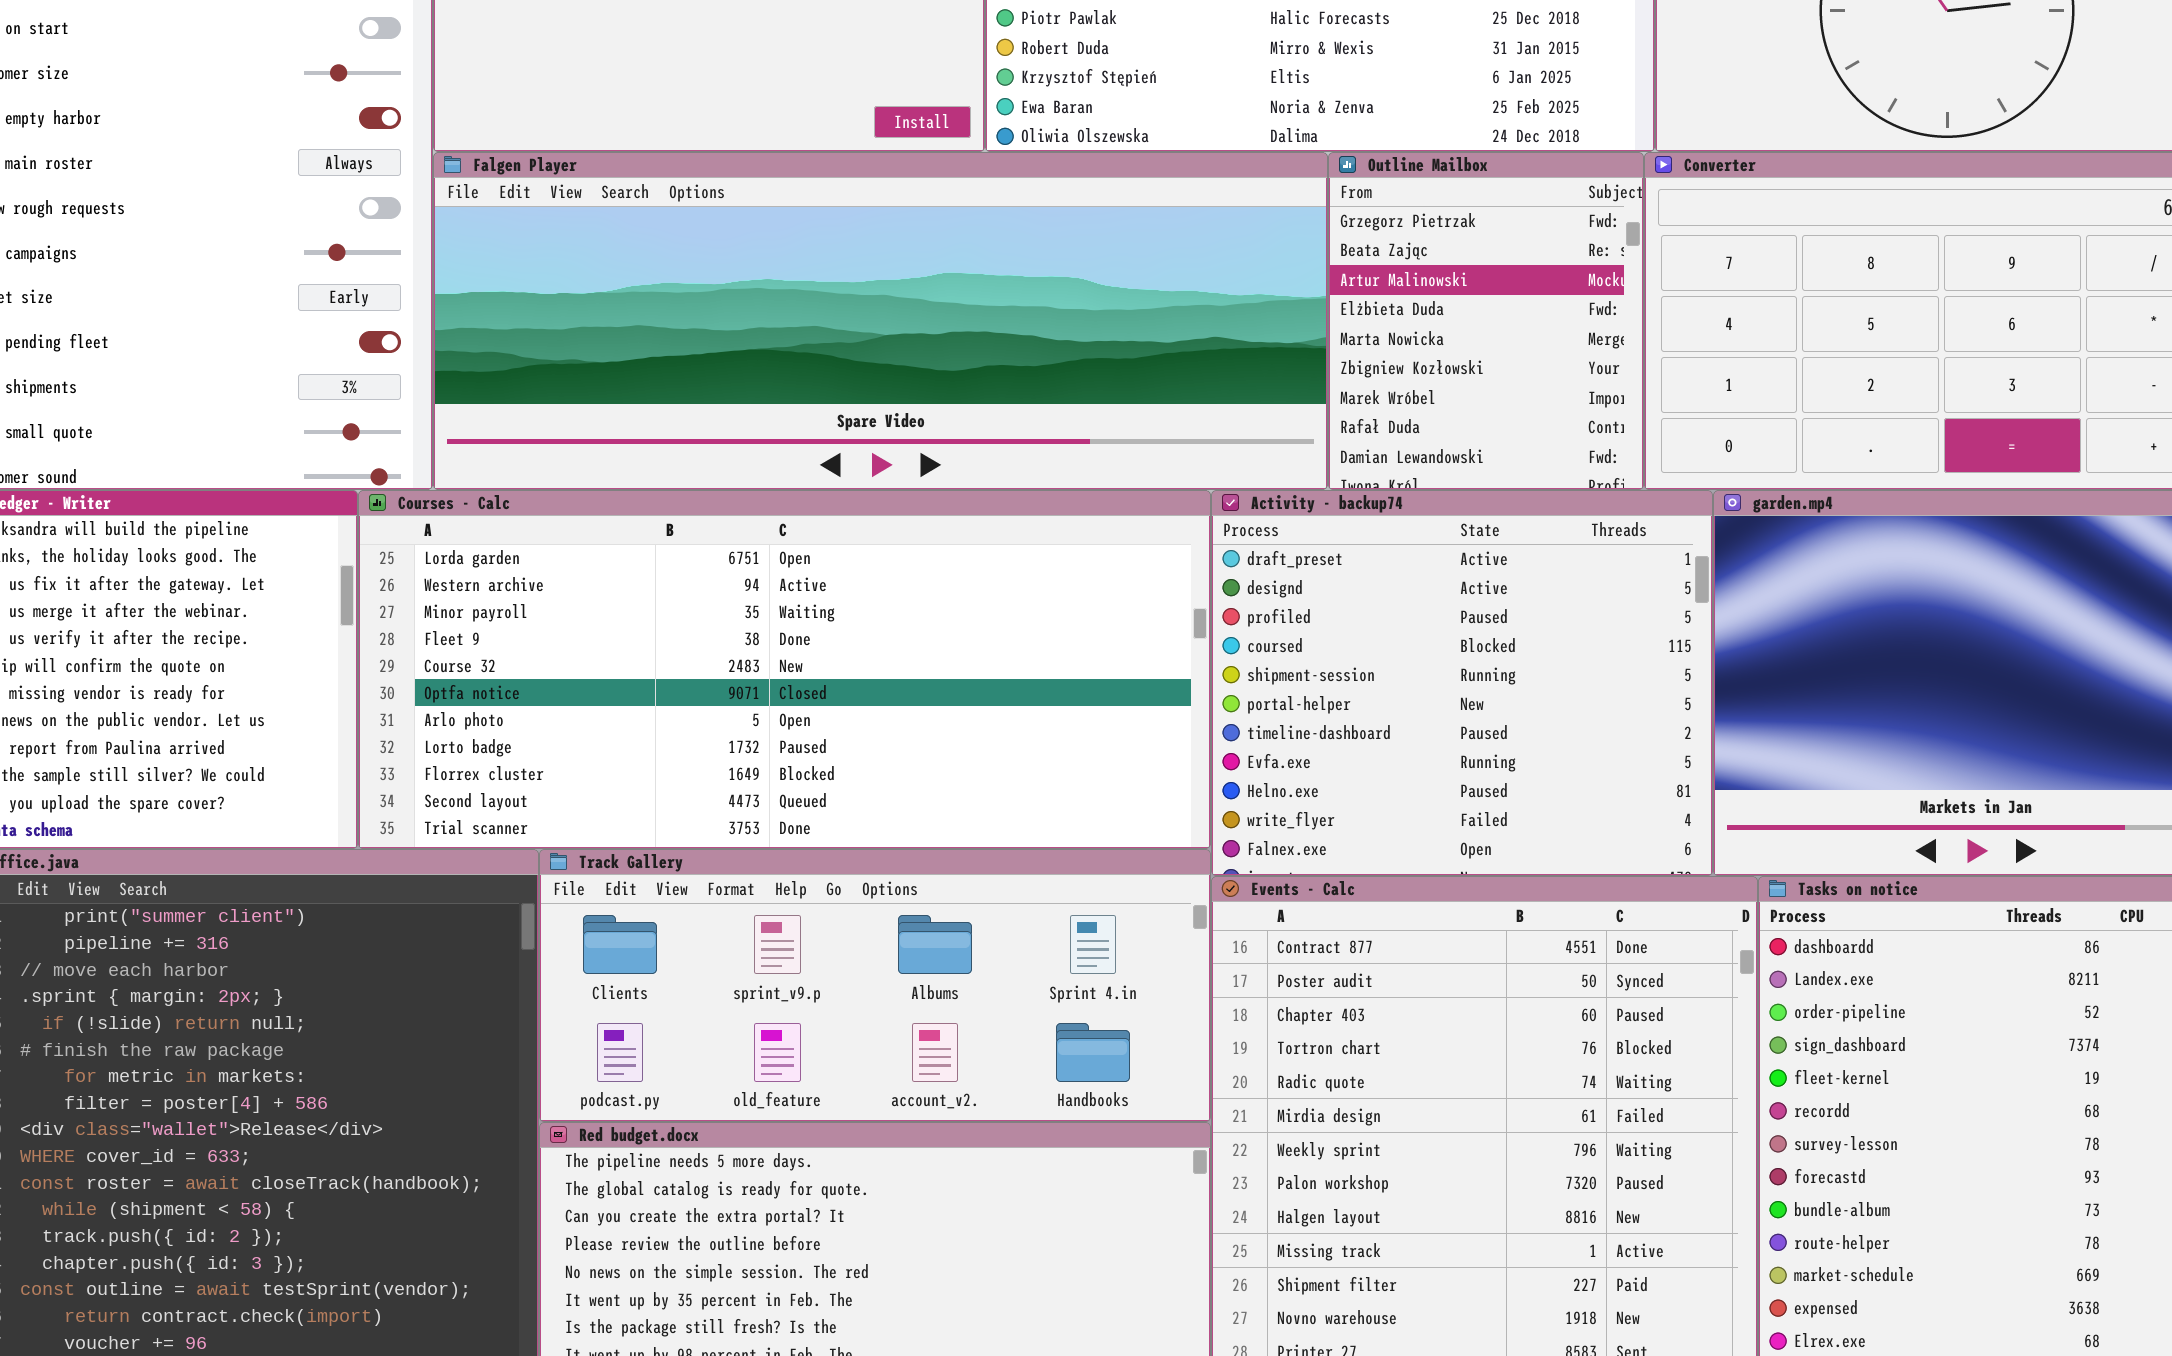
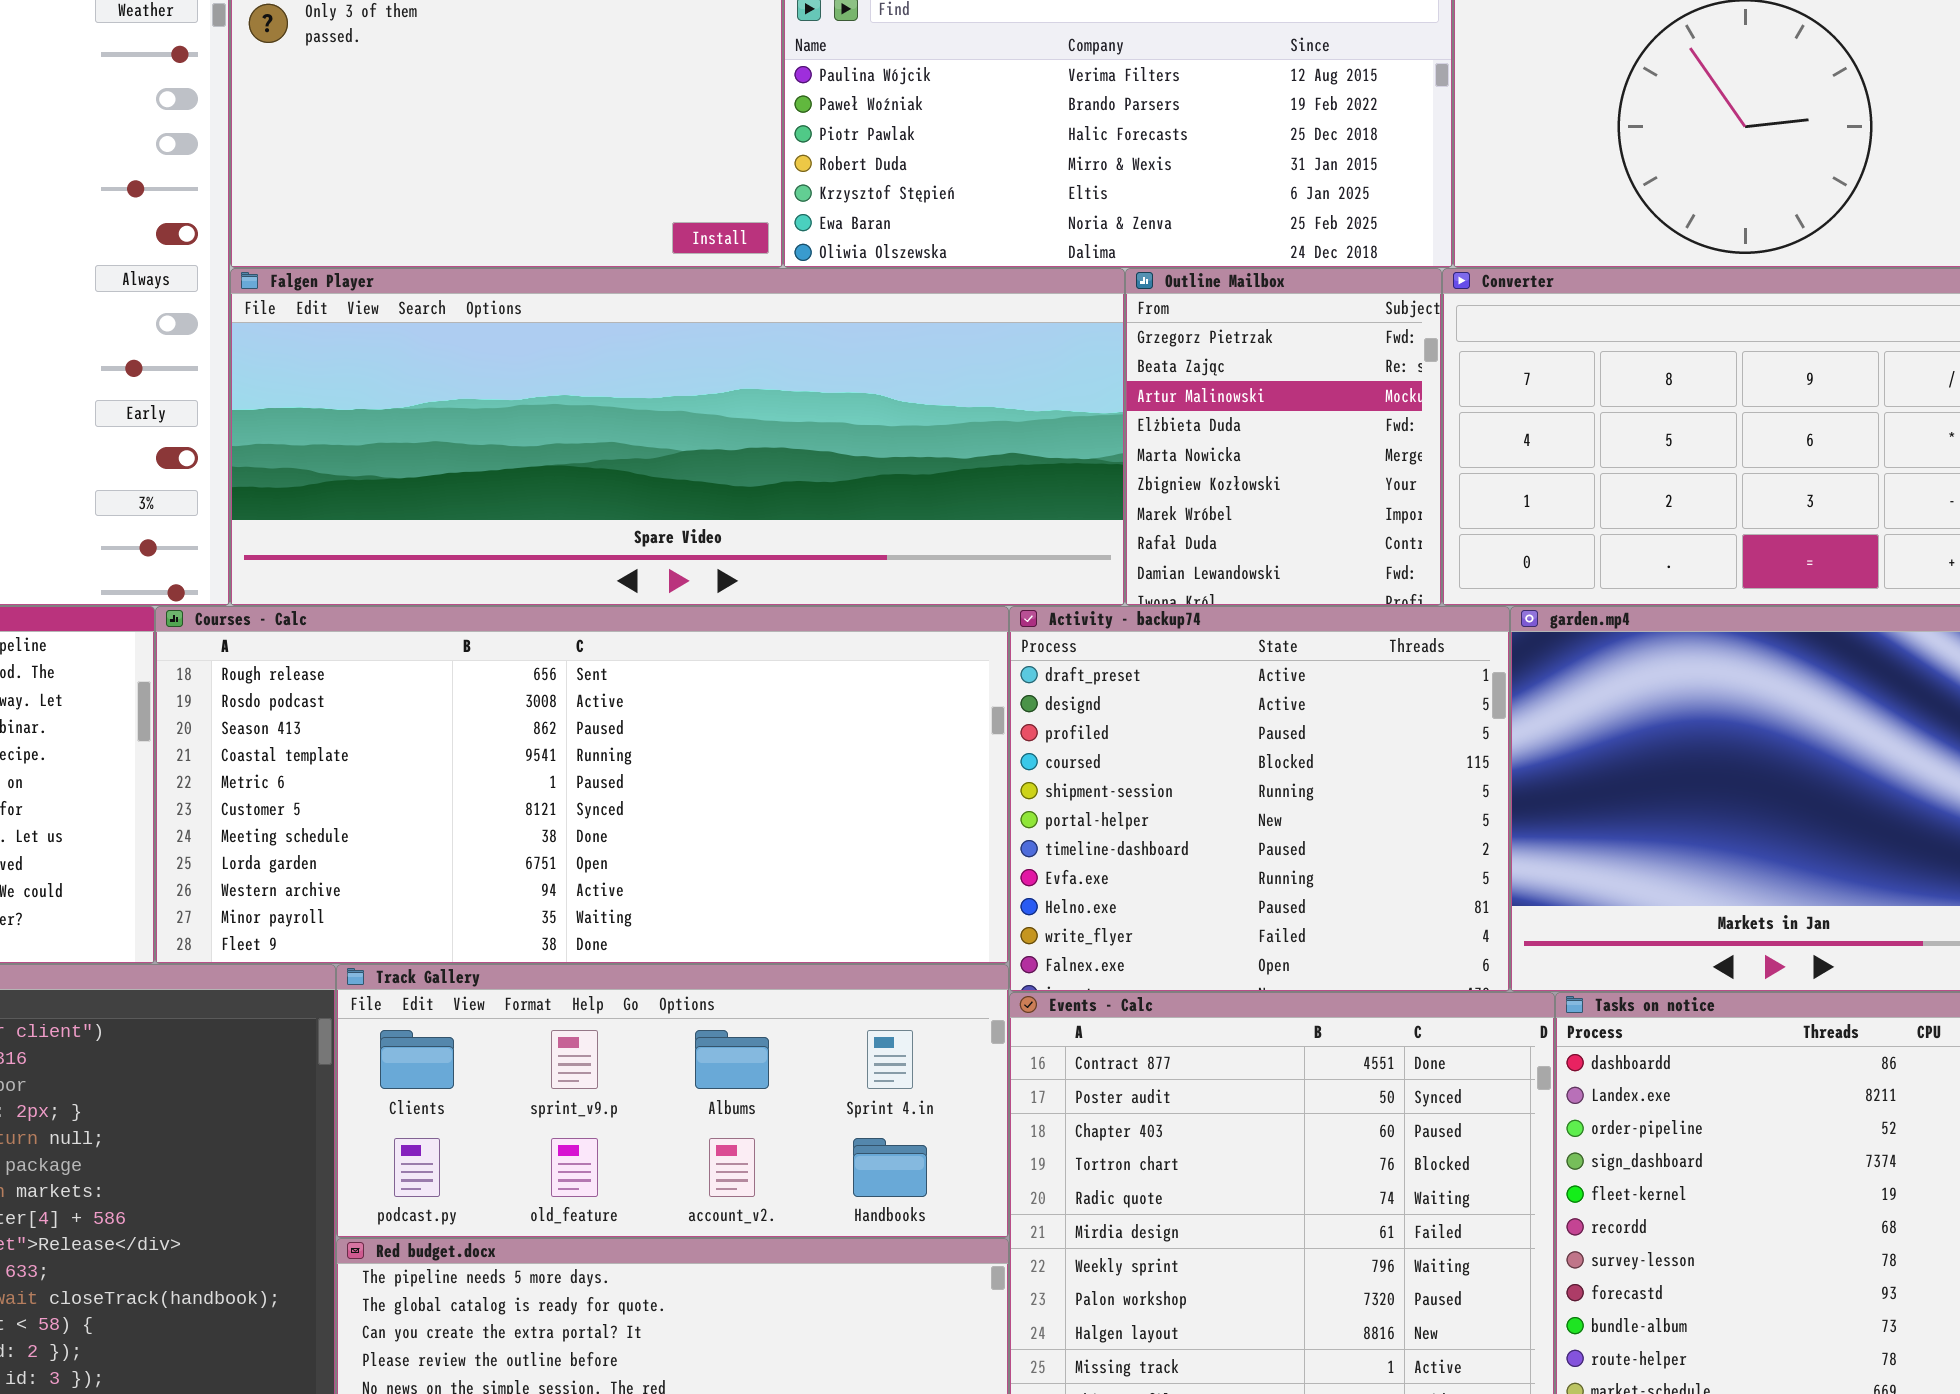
Courses - Calc: [358,490,1211,849] -> [155,606,1009,964], scrolled up 7 rows

